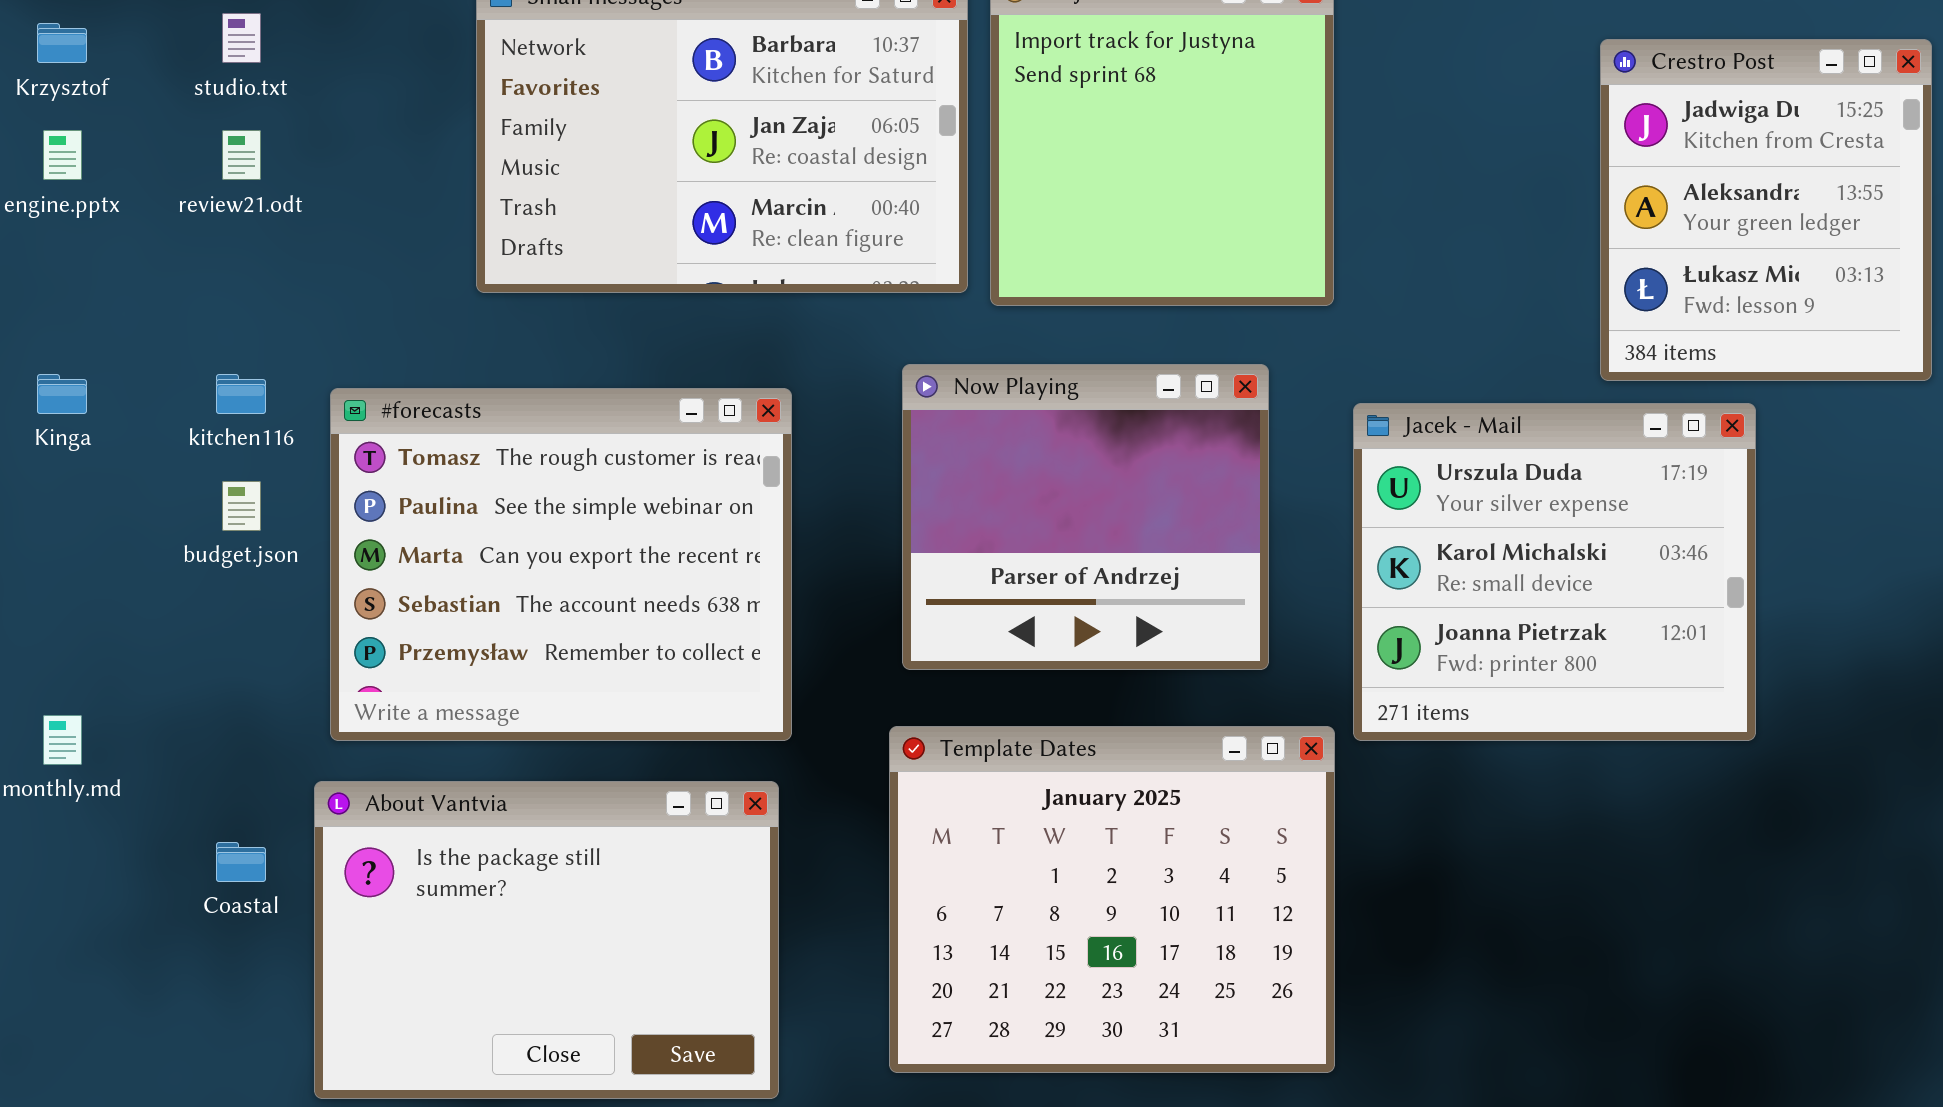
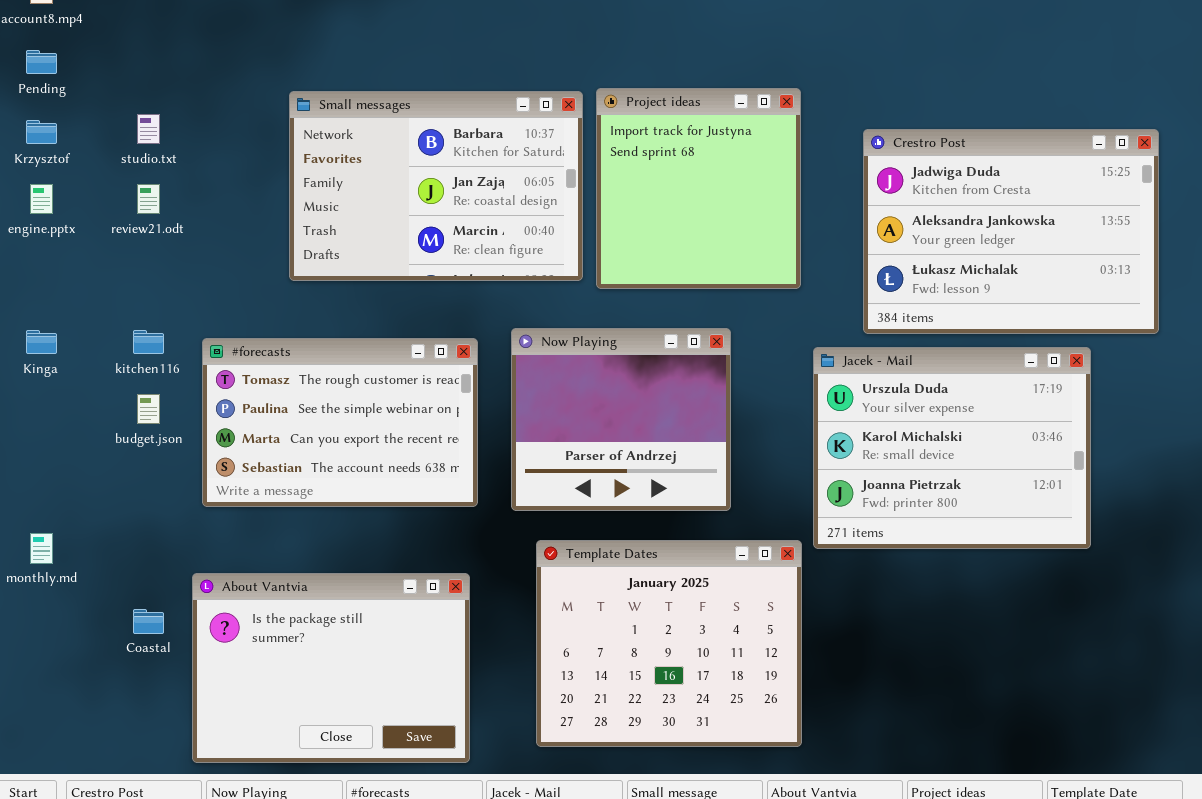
Crestro Post: [1600,39,1932,381] -> [863,129,1159,334], resized
Now Playing: [902,364,1269,670] -> [511,328,731,511], moved
#forecasts: [330,388,792,741] -> [202,338,478,507], resized
Jacek - Mail: [1353,403,1756,741] -> [813,347,1091,549], resized

